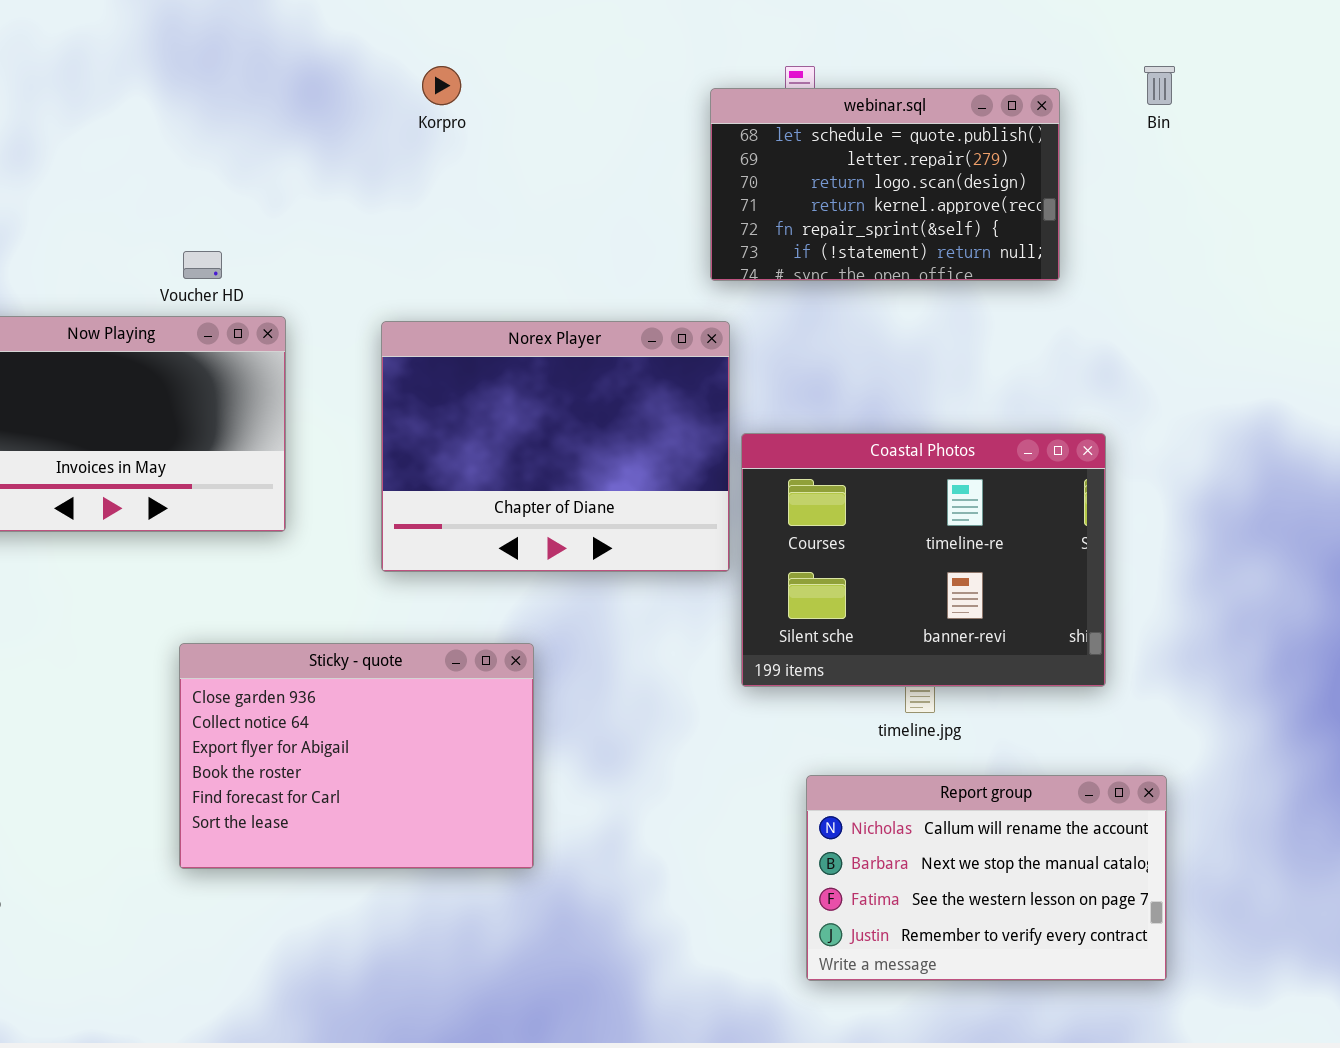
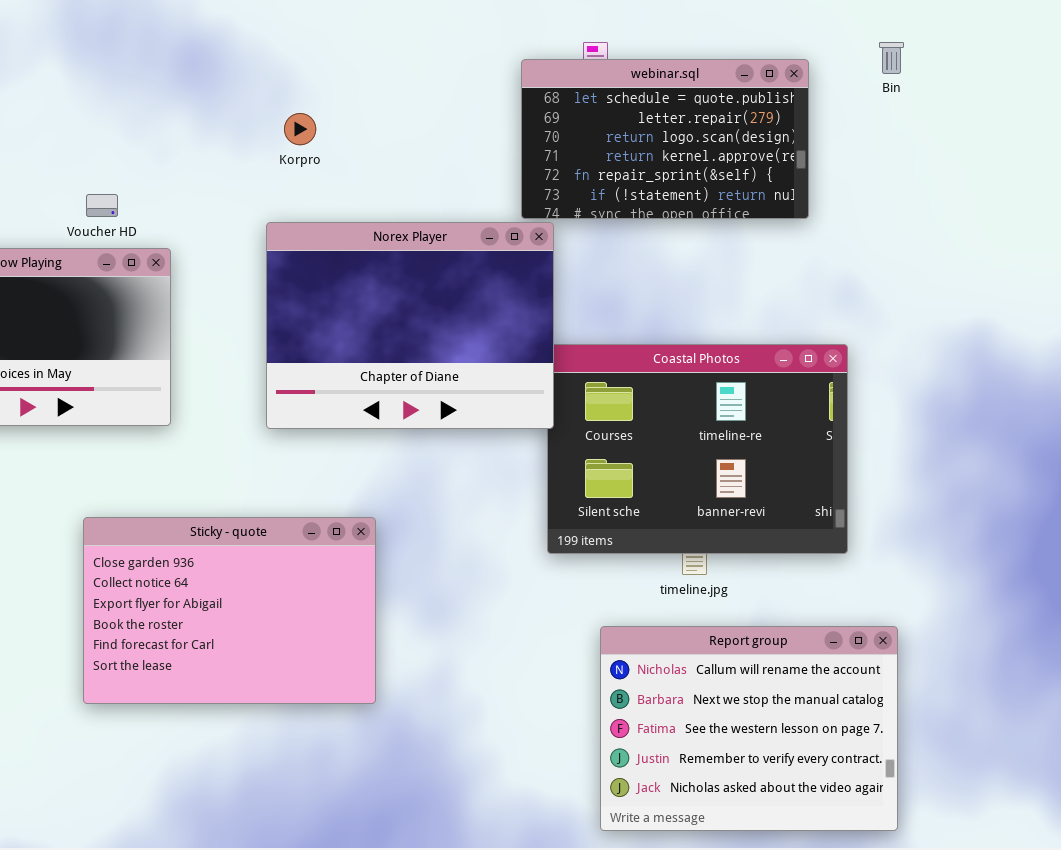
Korpro: [422,66,461,105] -> [284,113,316,145], moved
Norex Player: [381,321,730,572] -> [266,222,554,429], moved
Report group: [806,775,1167,981] -> [600,626,898,831], resized

